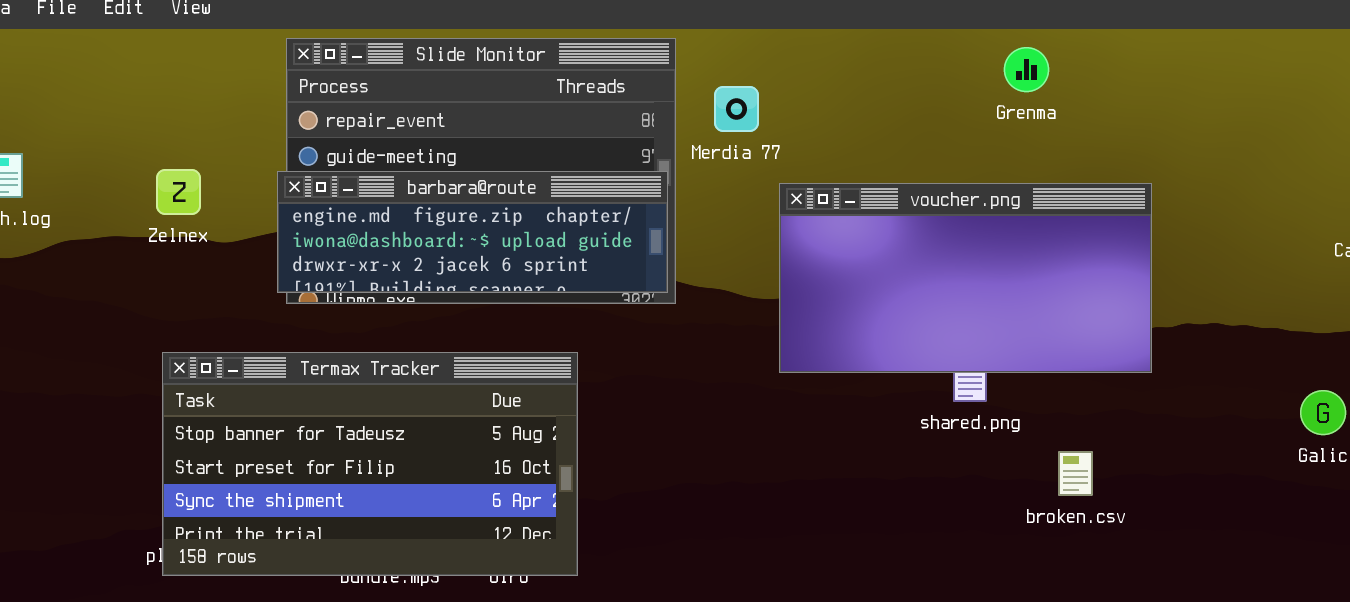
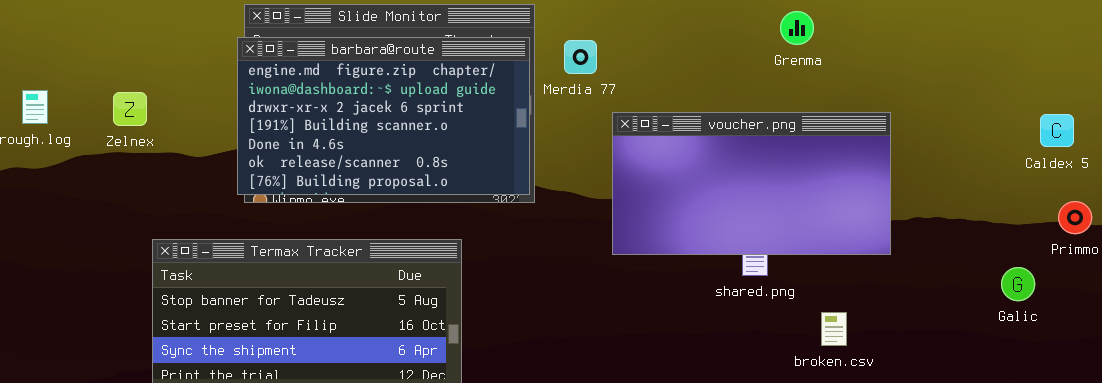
Zelnex: [156,169,201,215] -> [113,92,147,126], moved
barbara@route: [277,171,668,293] -> [237,37,530,195], resized

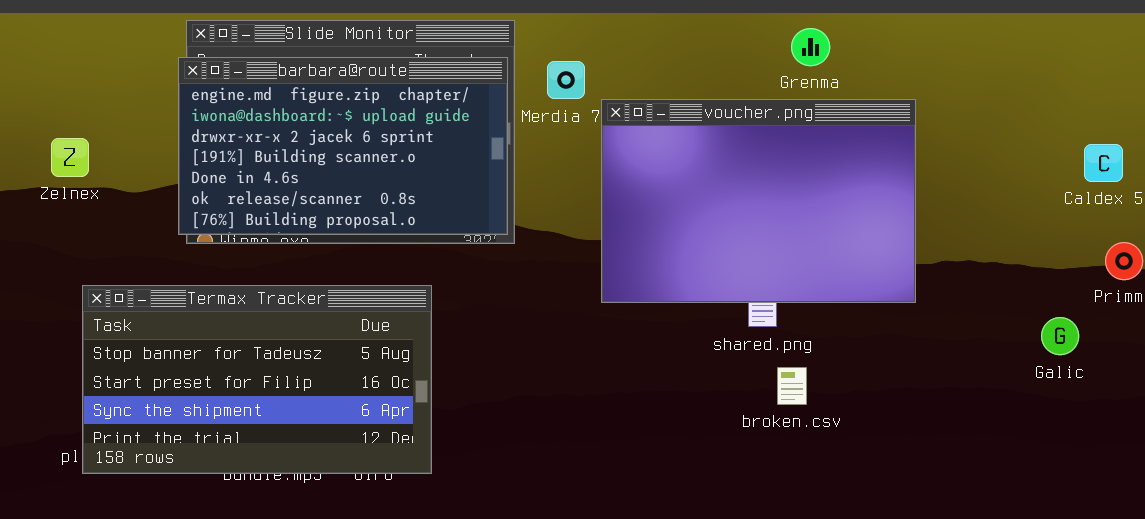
Zelnex: [113,92,147,126] -> [51,138,89,177], moved
voucher.png: [612,112,891,255] -> [601,99,916,303], resized
broken.csv: [821,312,847,346] -> [777,367,807,405], moved

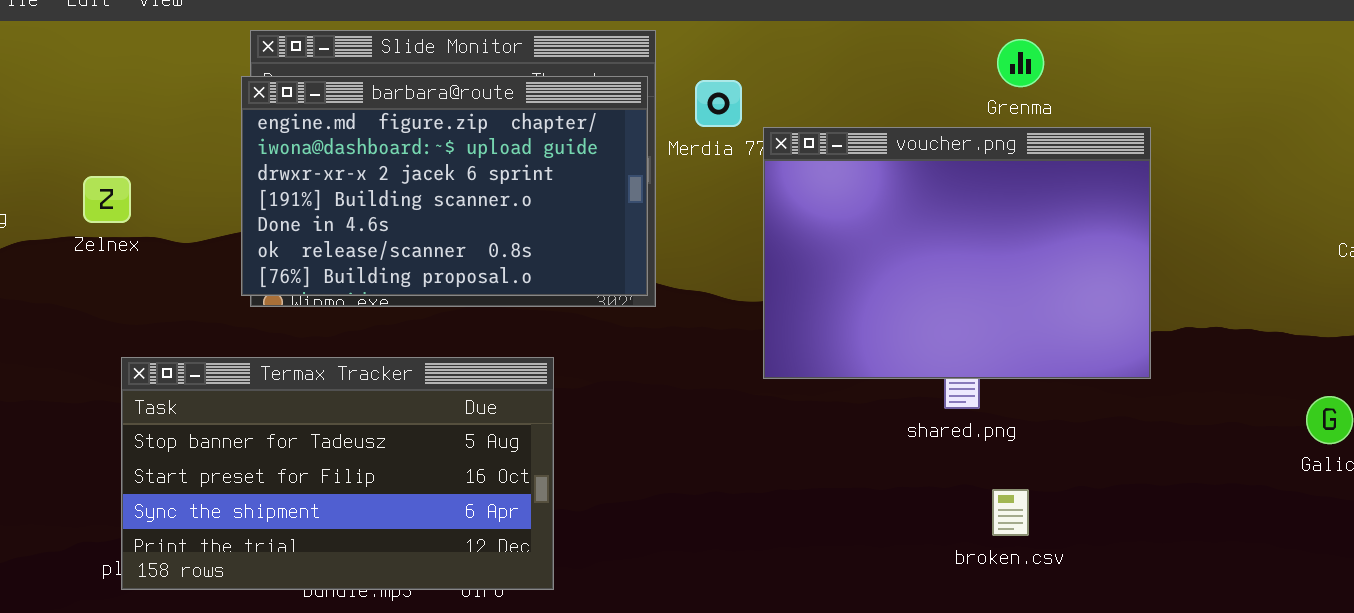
broken.csv: [777,367,807,405] -> [992,489,1029,536], moved

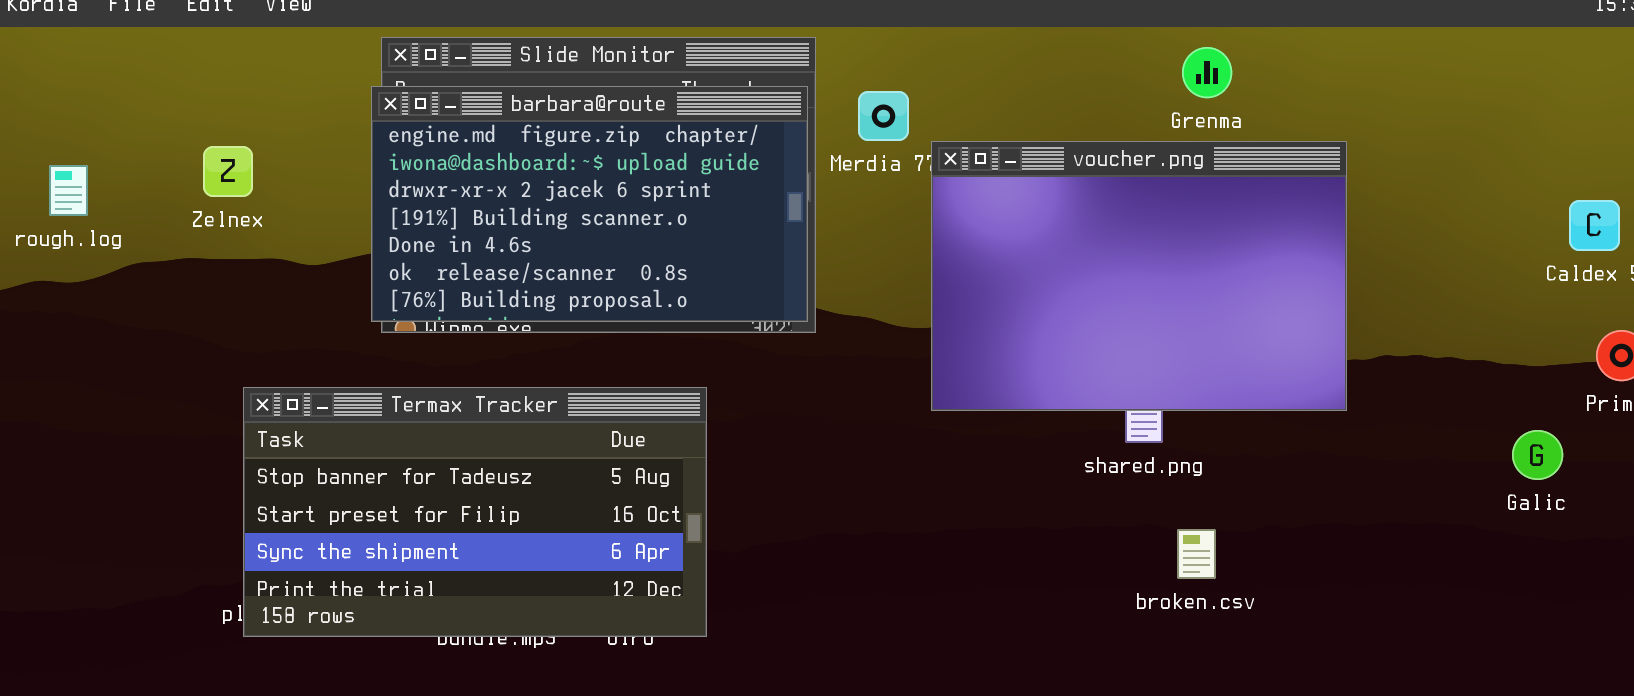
Zelnex: [83,176,131,223] -> [203,146,253,197], moved

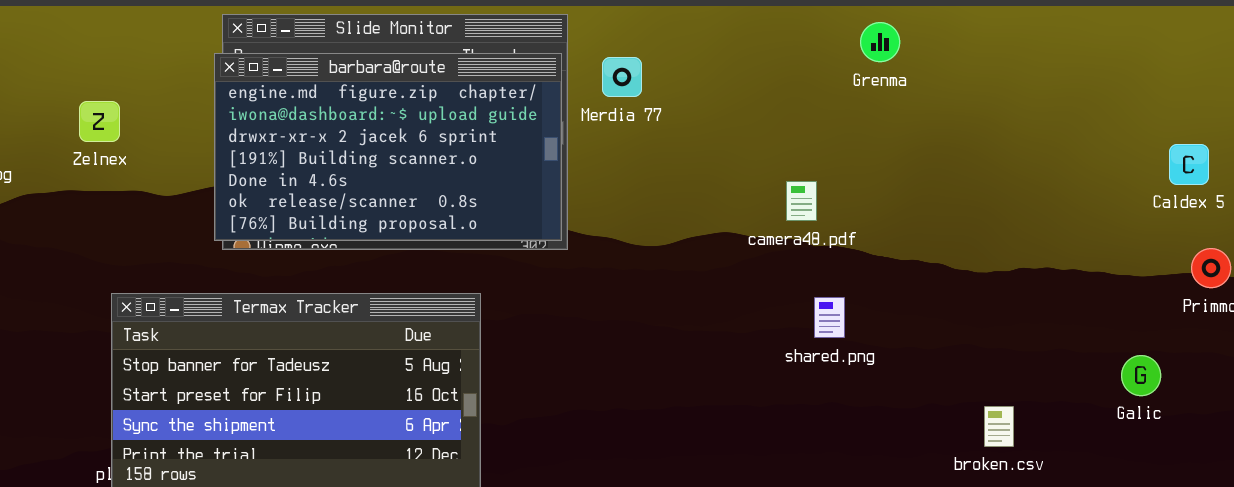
voucher.png: [931,141,1347,411] -> none, closed
Galic: [1512,430,1563,480] -> [1121,355,1161,396], moved
broken.csv: [1177,529,1216,579] -> [984,406,1014,447], moved

